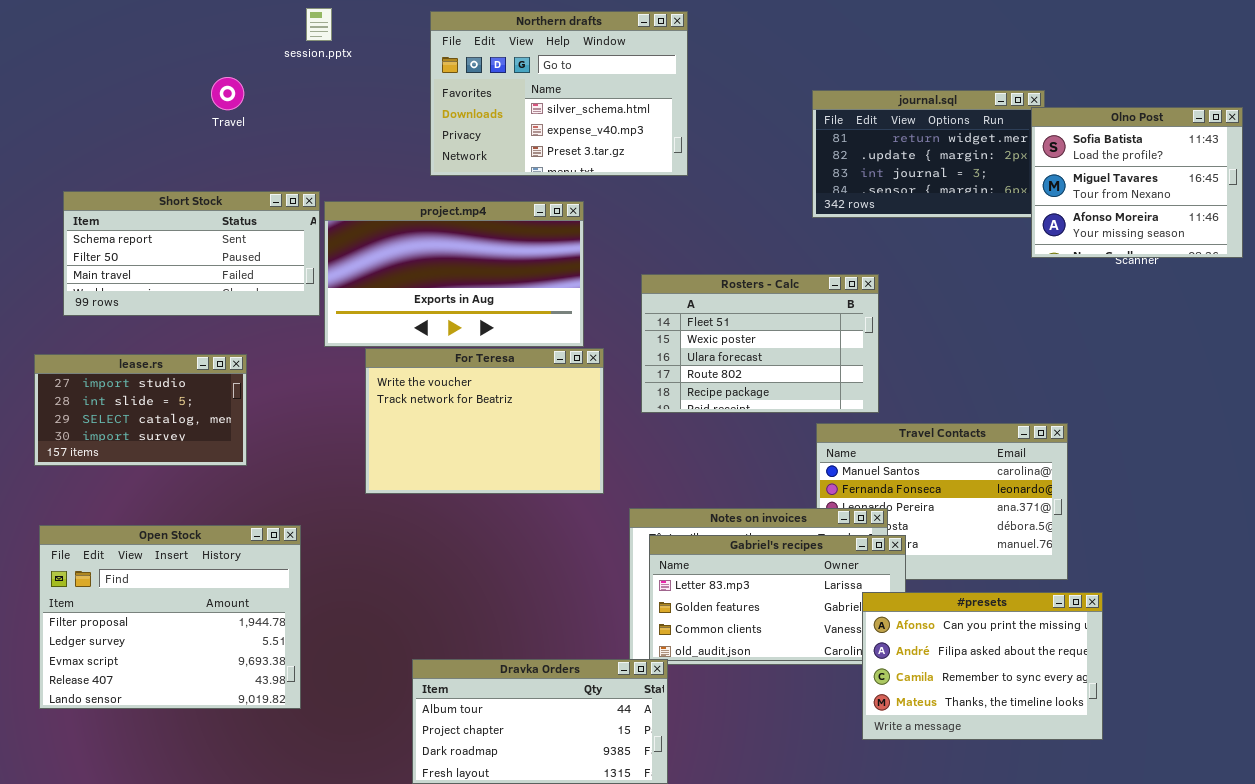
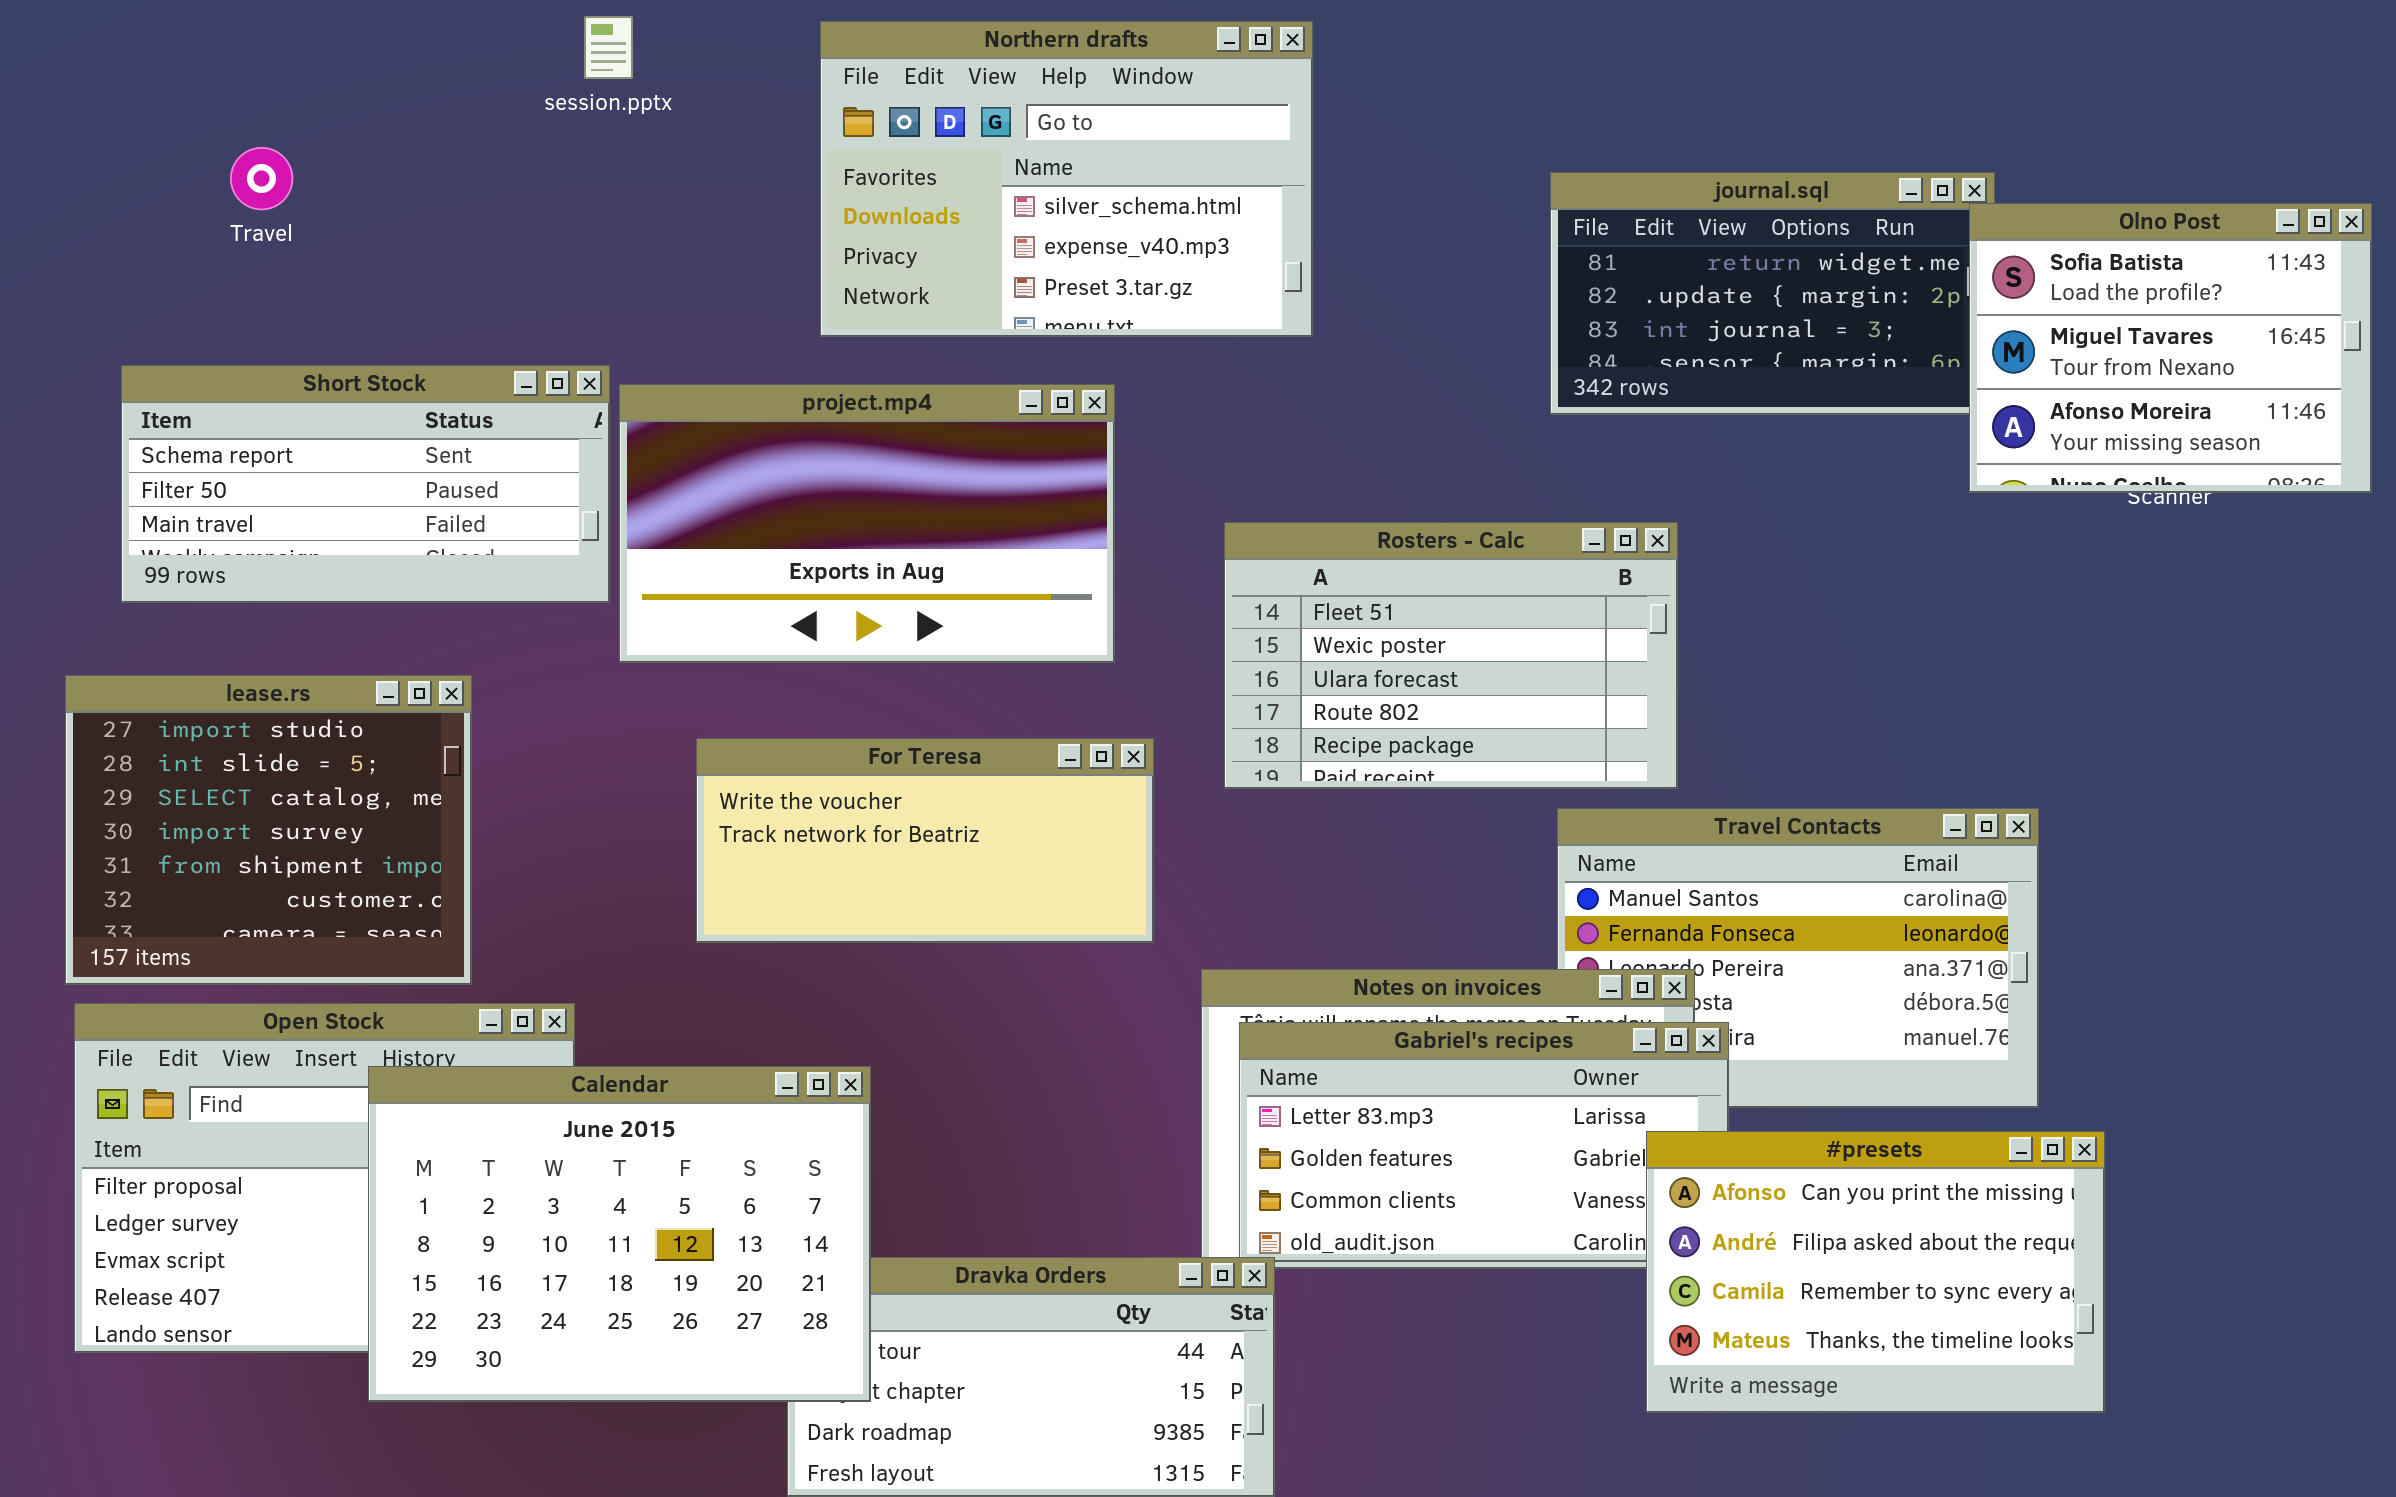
Travel: [211,77,244,110] -> [230,147,293,210], moved
For Teresa: [365,348,604,494] -> [696,738,1154,943], resized
lease.rs: [34,354,247,466] -> [65,675,472,985], resized
Calendar: none -> [368,1066,871,1402], opened

